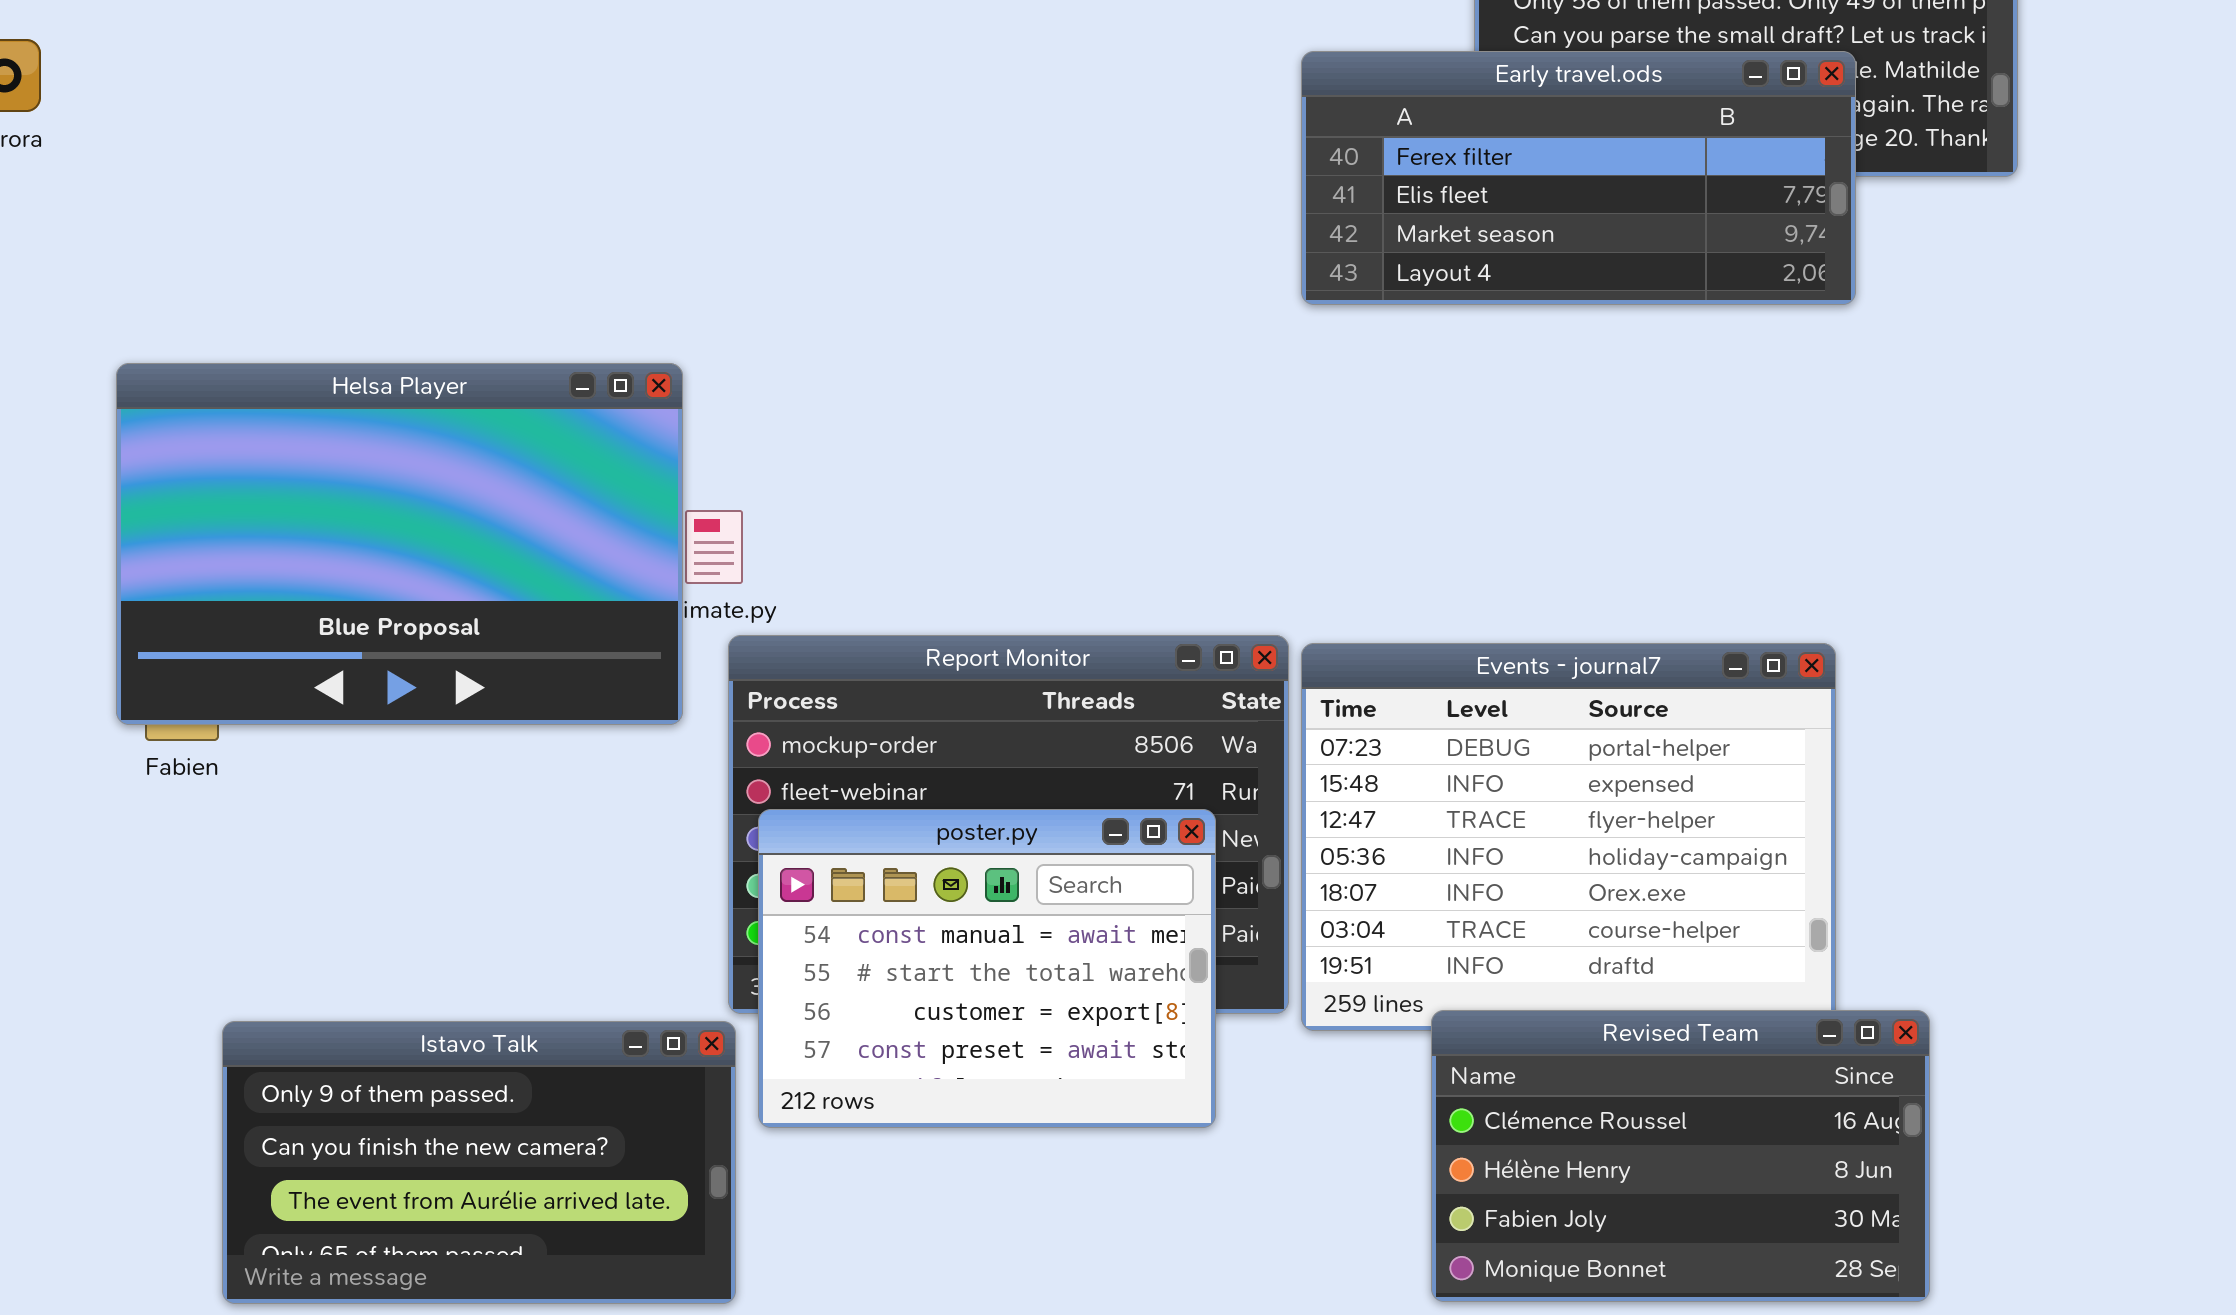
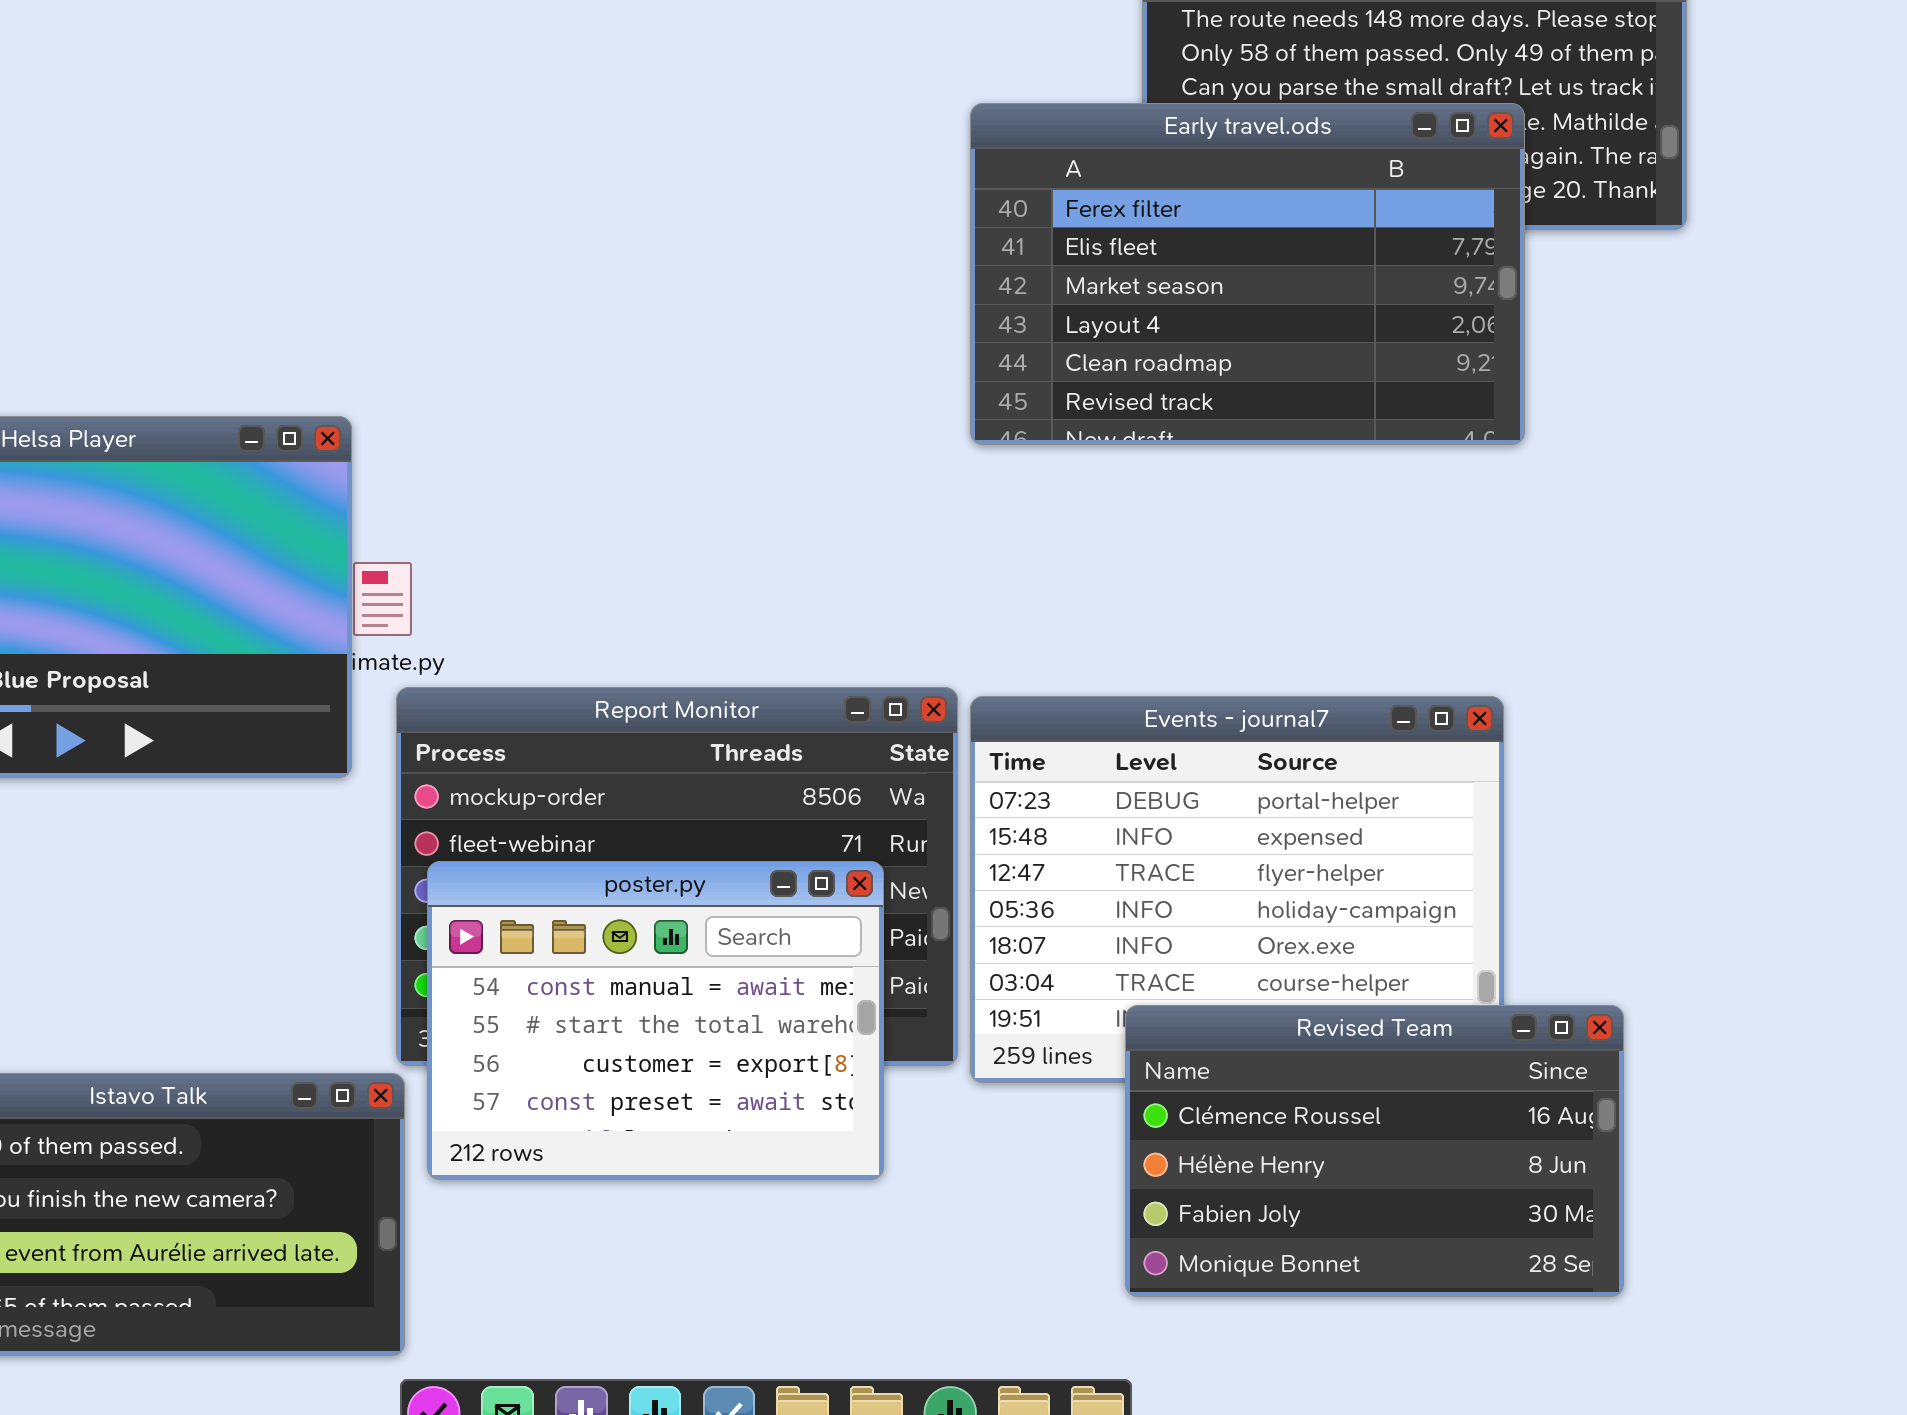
Early travel.ods: [1301,51,1856,305] -> [970,103,1525,445], resized
Revised Team: [1431,1010,1930,1302] -> [1125,1005,1624,1297], moved

